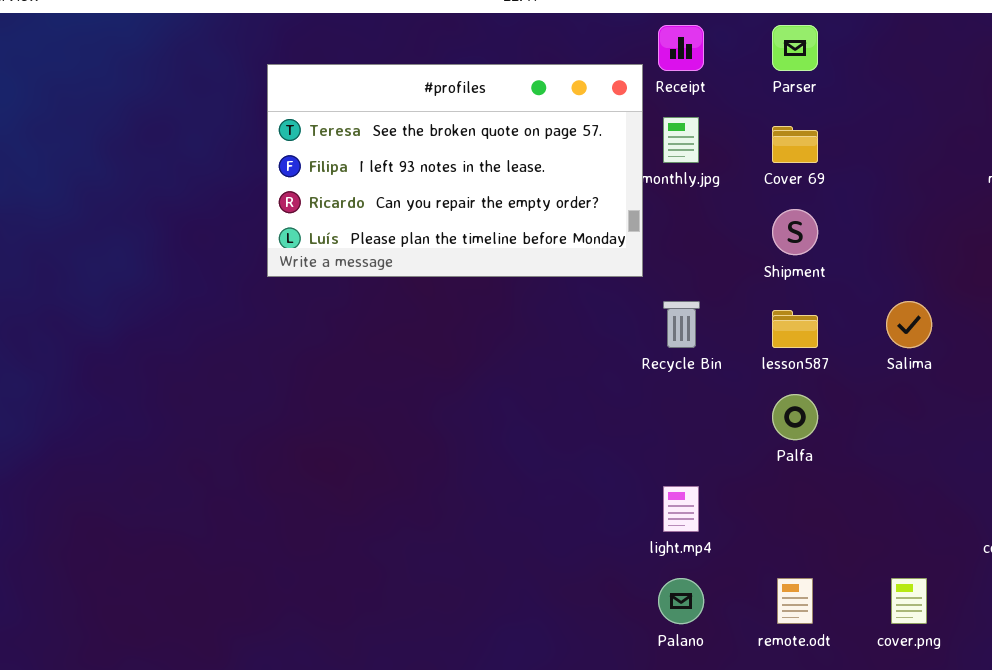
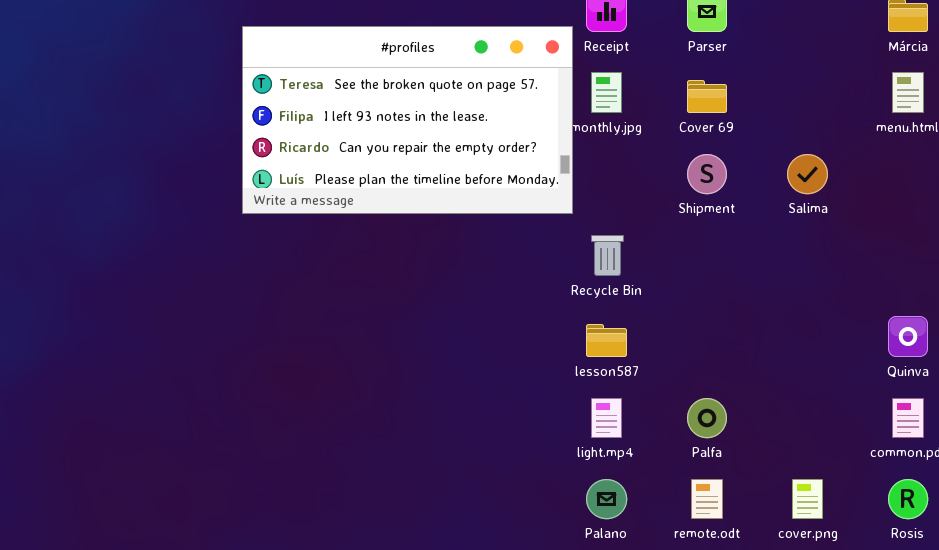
Salima: [886,301,932,348] -> [787,154,828,194], moved
lesson587: [772,310,818,348] -> [586,324,627,357], moved
Palfa: [772,394,818,440] -> [687,398,727,438], moved

